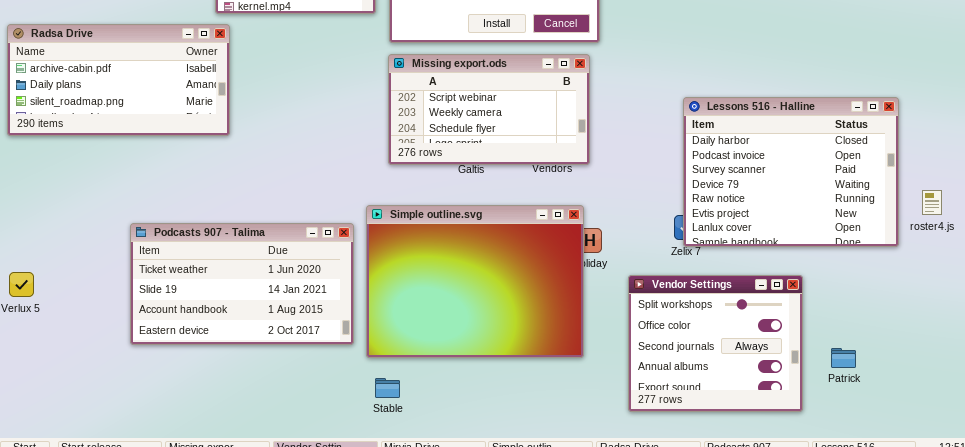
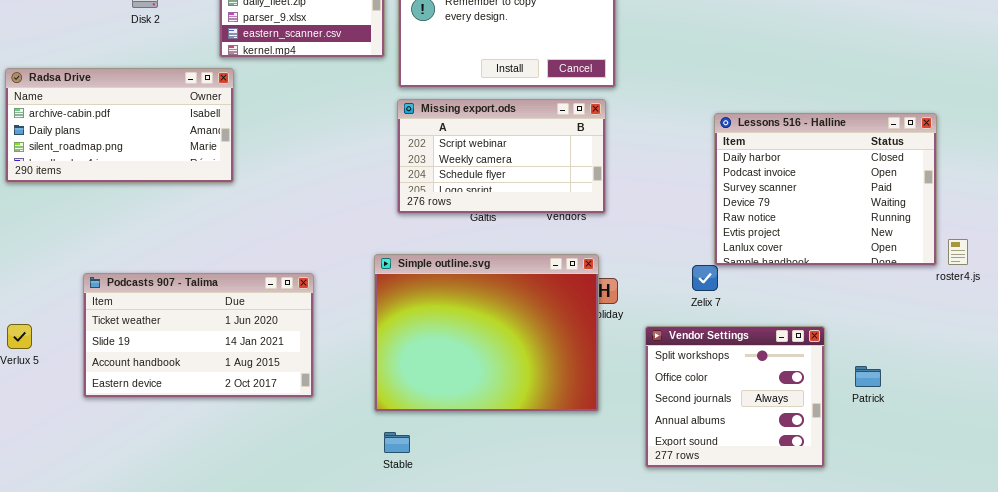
Lessons 516 - Halline: [683,97,899,247] -> [714,113,937,266], moved
Podcasts 907 - Talima: [130,223,354,345] -> [83,273,314,398], moved
Patrick: [831,348,856,368] -> [855,366,881,387], moved

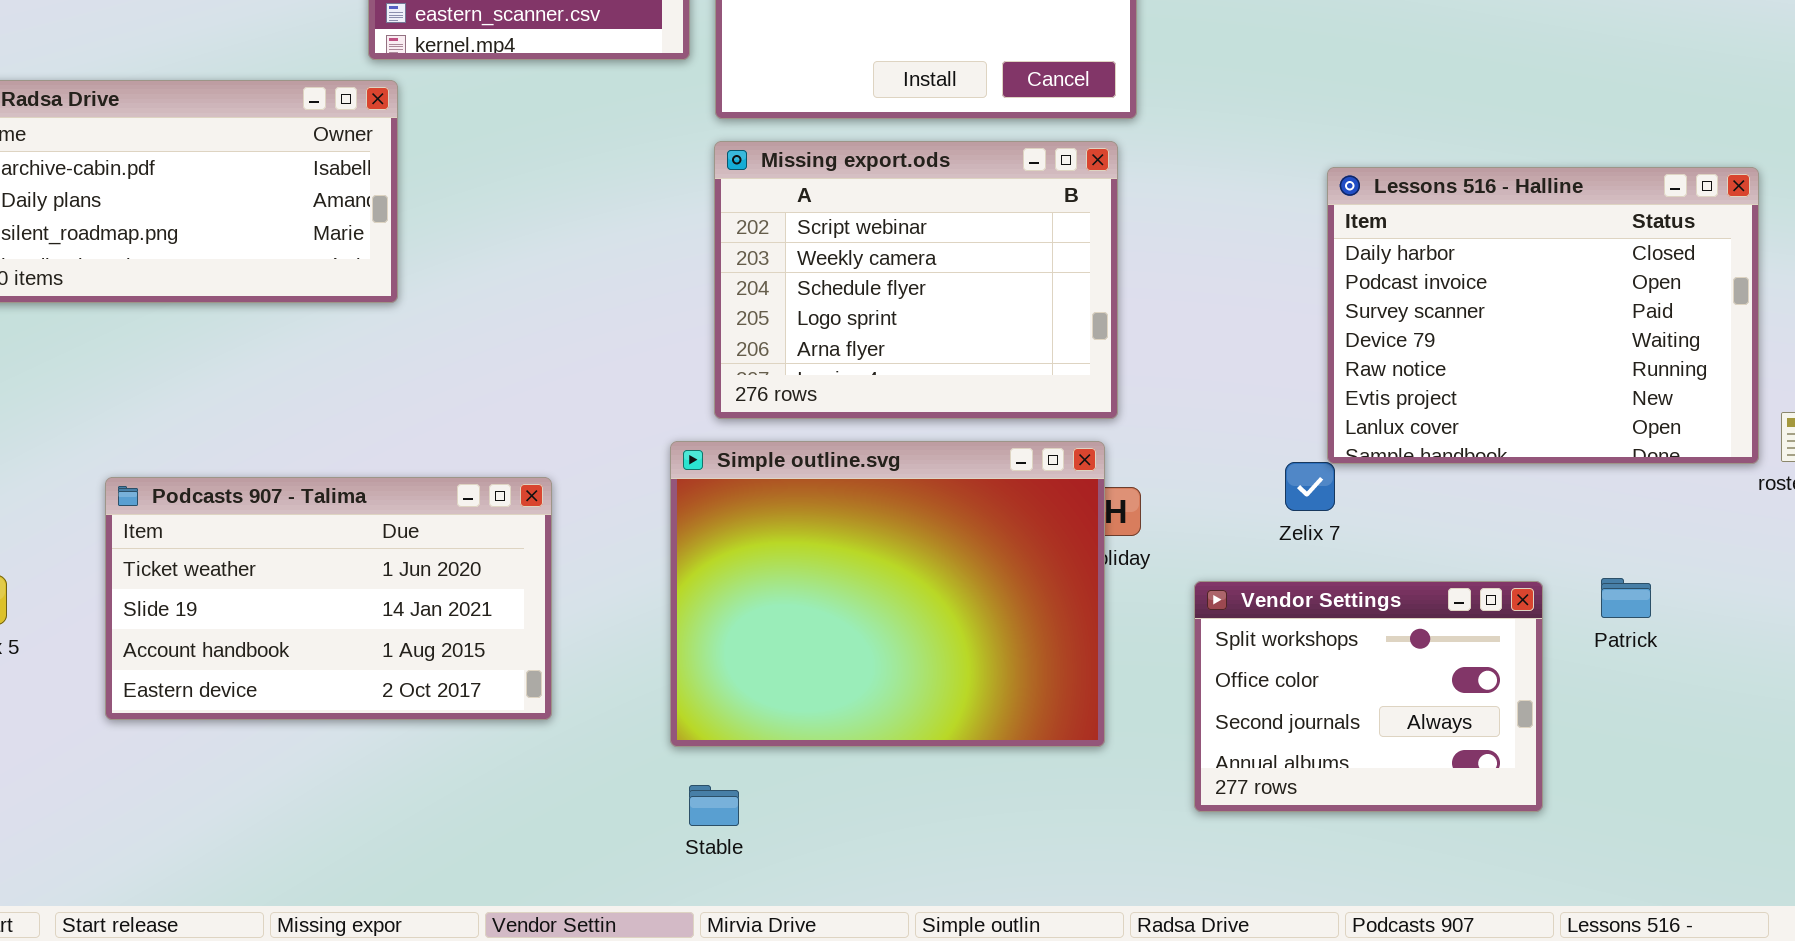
Missing export.ods: [397,99,606,214] -> [714,141,1118,419], resized
Vendor Settings: [645,326,825,468] -> [1194,581,1543,812], resized
Patrick: [855,366,881,387] -> [1601,578,1651,618], moved

